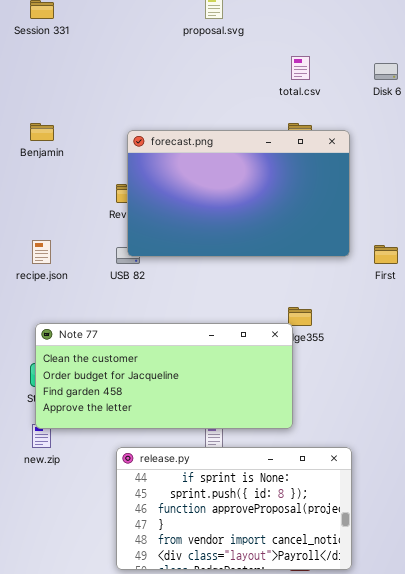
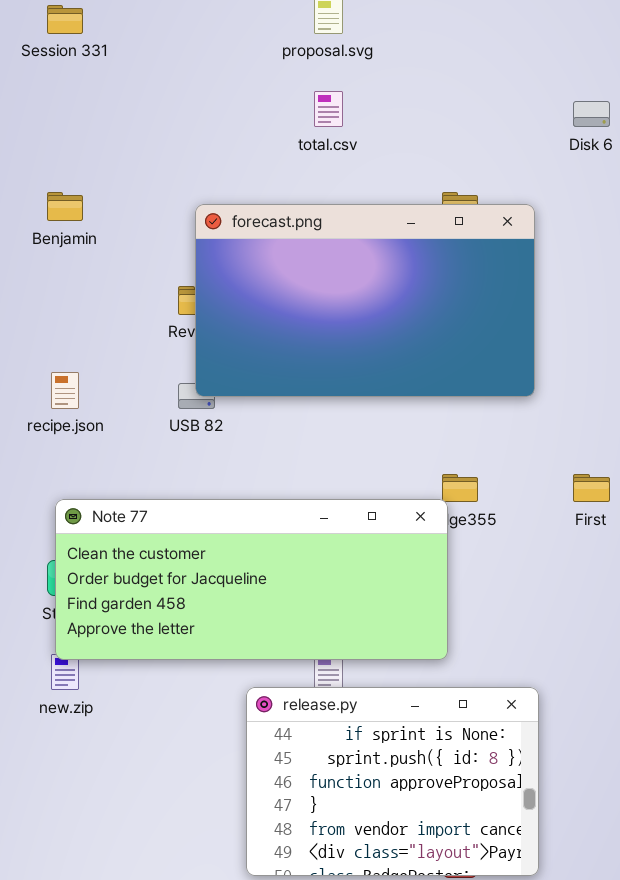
total.csv: [291,56,310,80] -> [314,91,343,127], moved
First: [374,245,398,264] -> [573,474,610,502], moved
release.py: [116,447,352,570] -> [246,687,539,876], resized

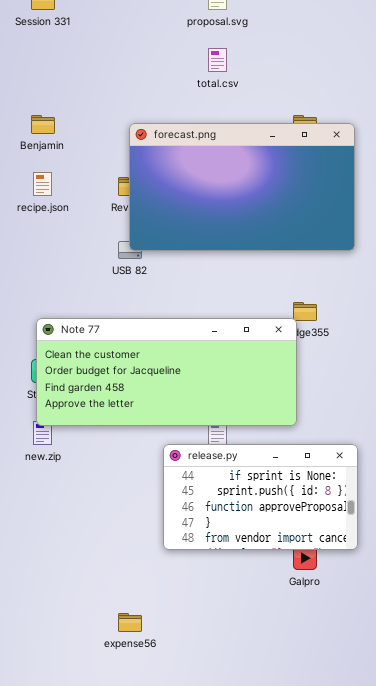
recipe.json: [51,372,79,409] -> [33,172,52,196], moved
release.py: [246,687,539,876] -> [163,444,358,550], resized

